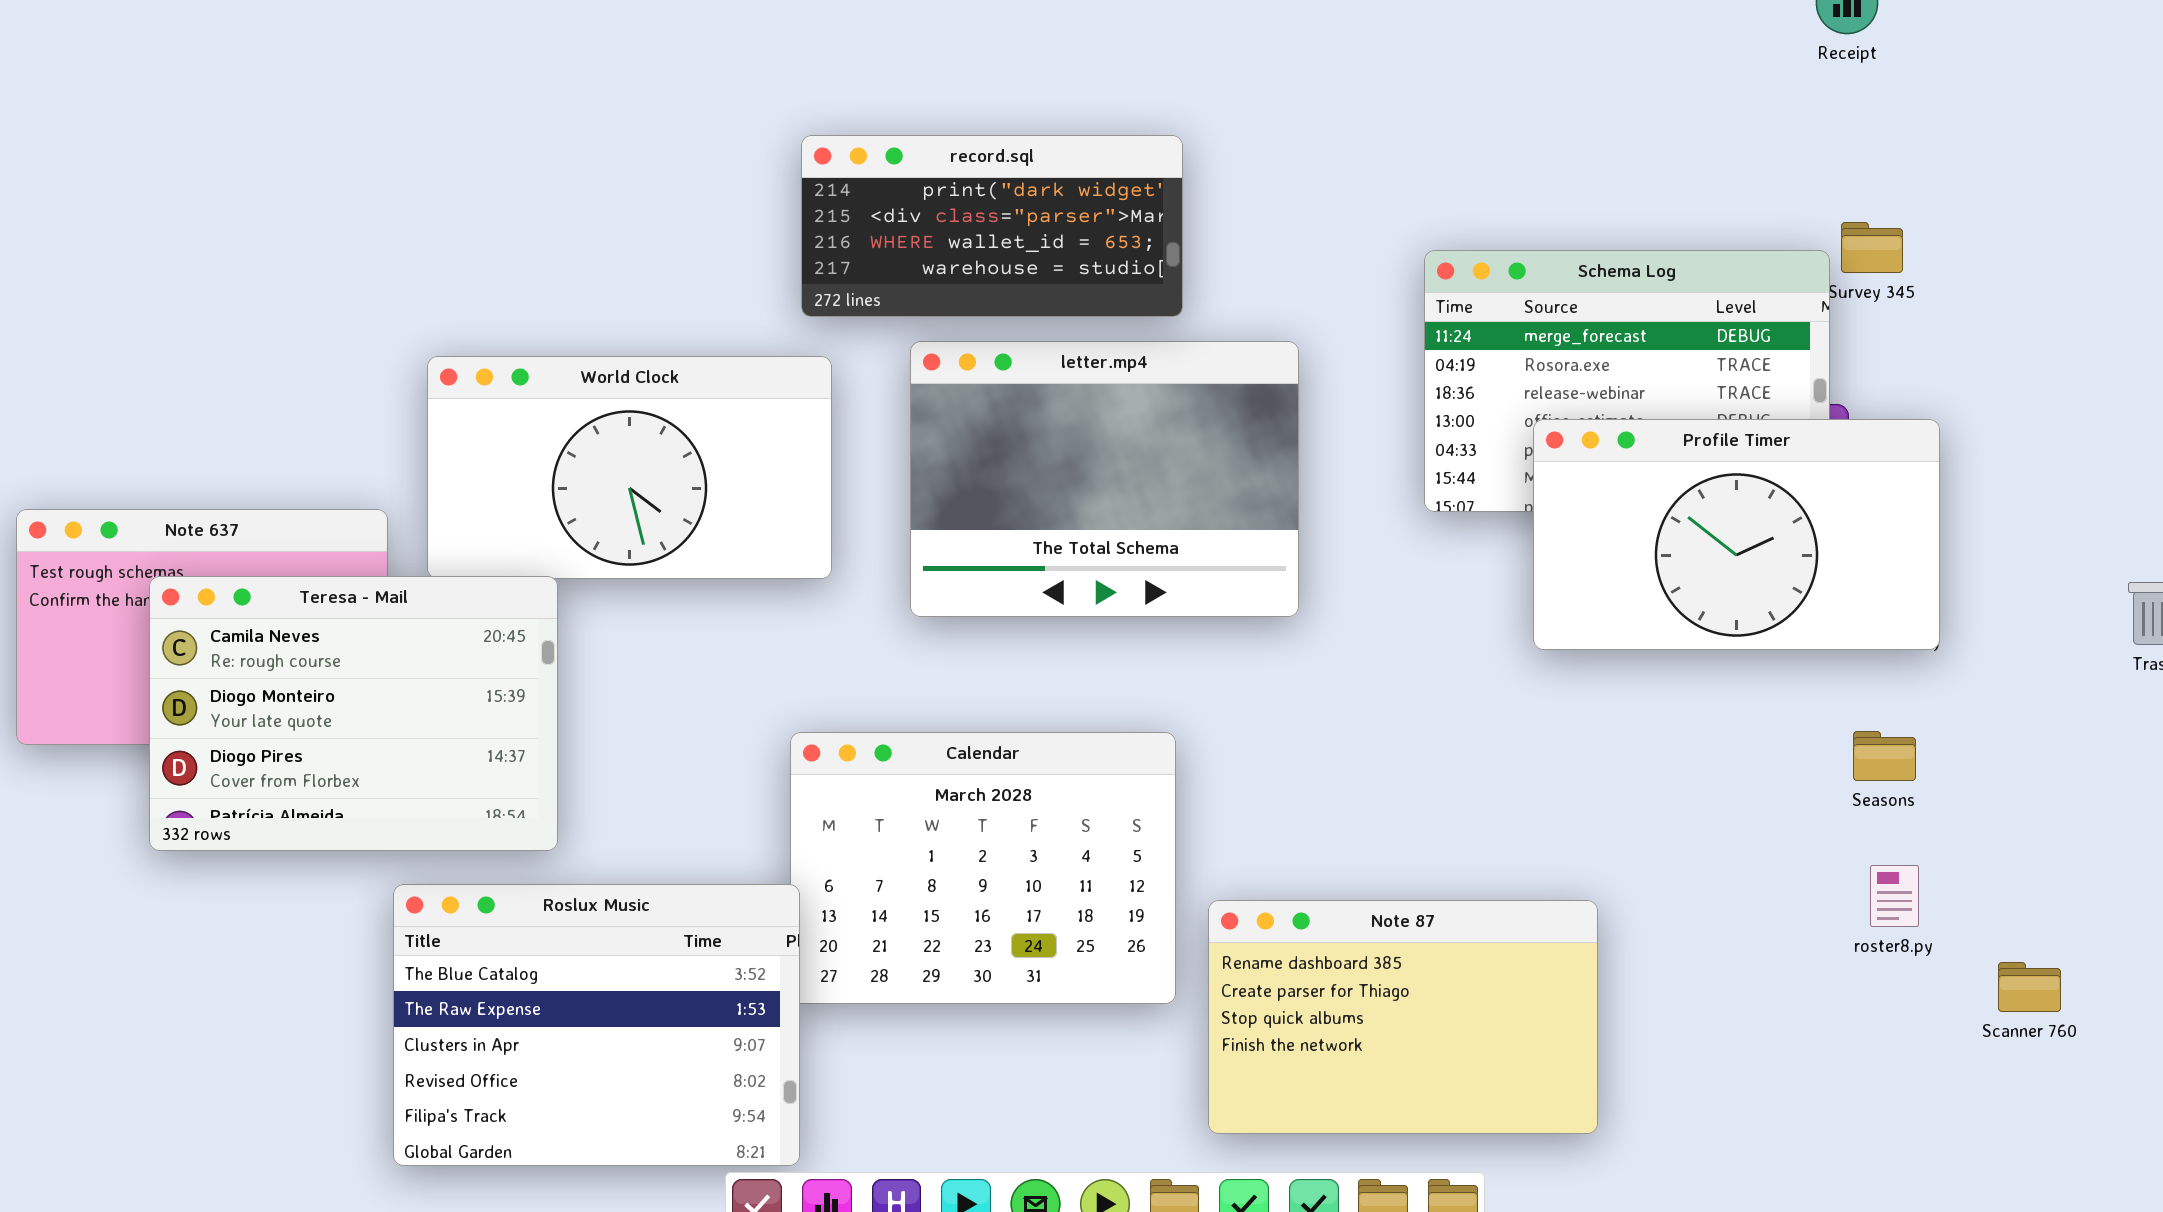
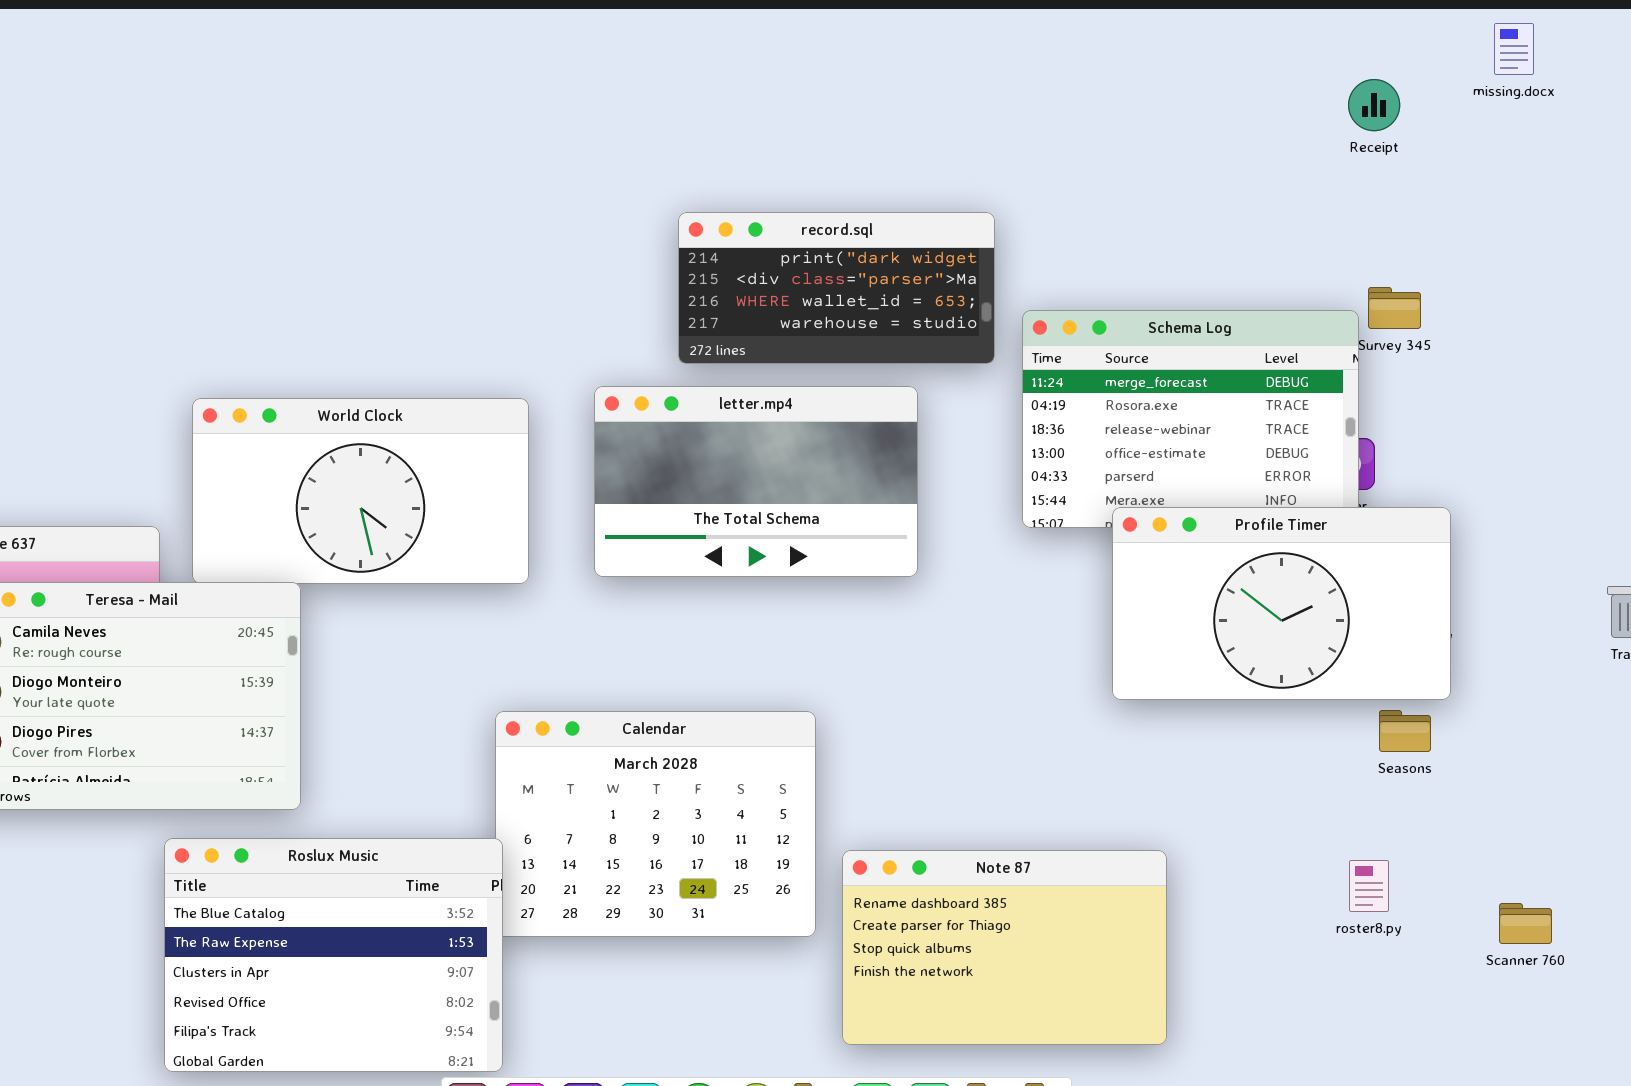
record.sql: [801,135,1183,317] -> [678,212,995,364], moved
letter.mp4: [910,341,1299,617] -> [594,386,918,577], resized
Profile Timer: [1533,419,1940,650] -> [1112,507,1451,700], moved
roster8.py: [1870,865,1919,927] -> [1349,860,1389,912], moved

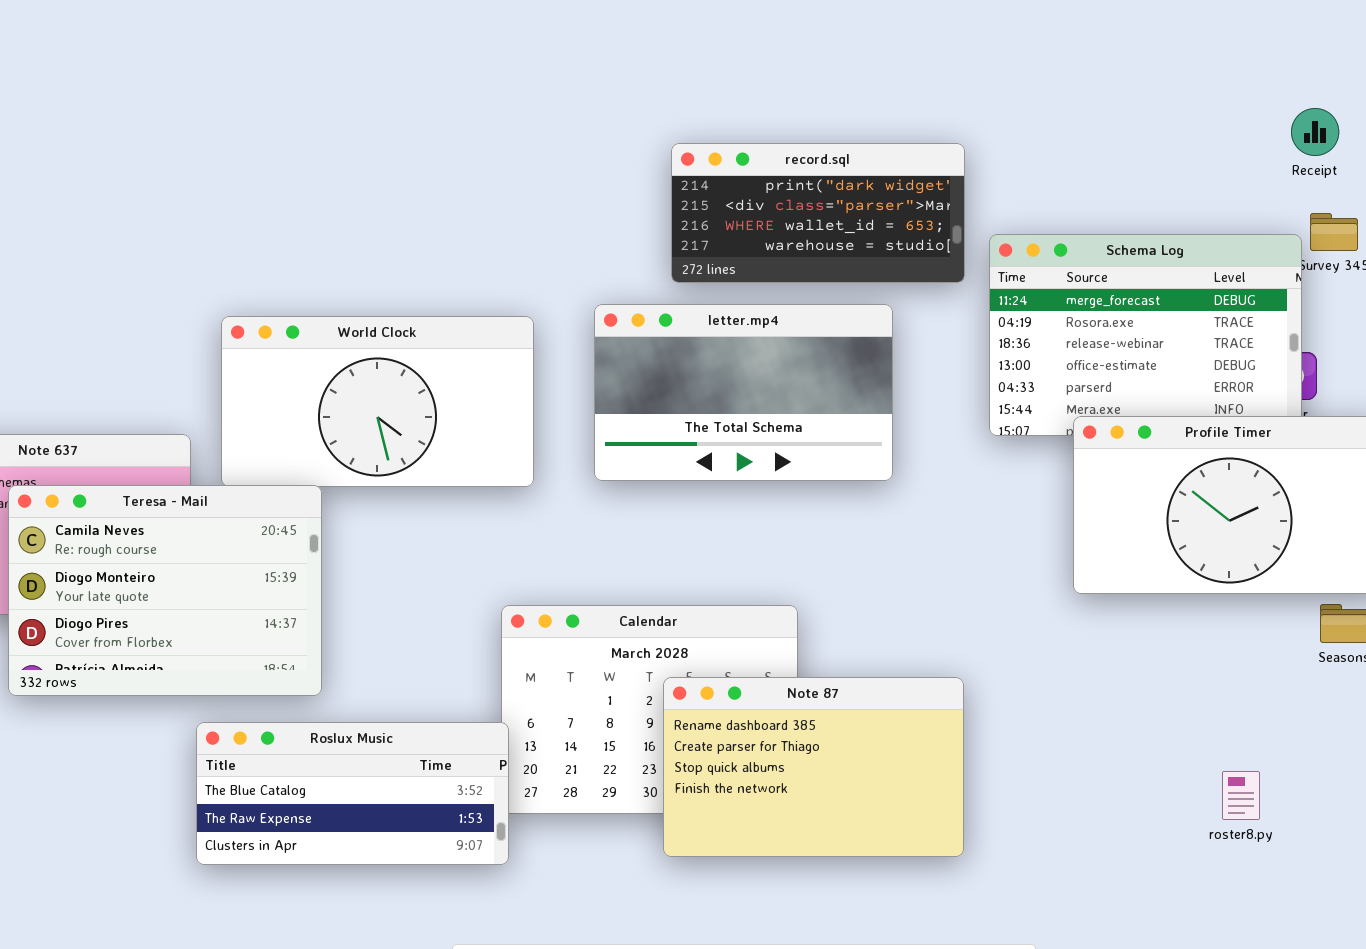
Receipt: [1348,79,1400,131] -> [1291,108,1339,156], moved
Roslux Music: [164,838,503,1072] -> [196,722,509,865], resized
Note 87: [842,850,1167,1045] -> [663,677,964,857], moved
roster8.py: [1349,860,1389,912] -> [1222,771,1260,820], moved

